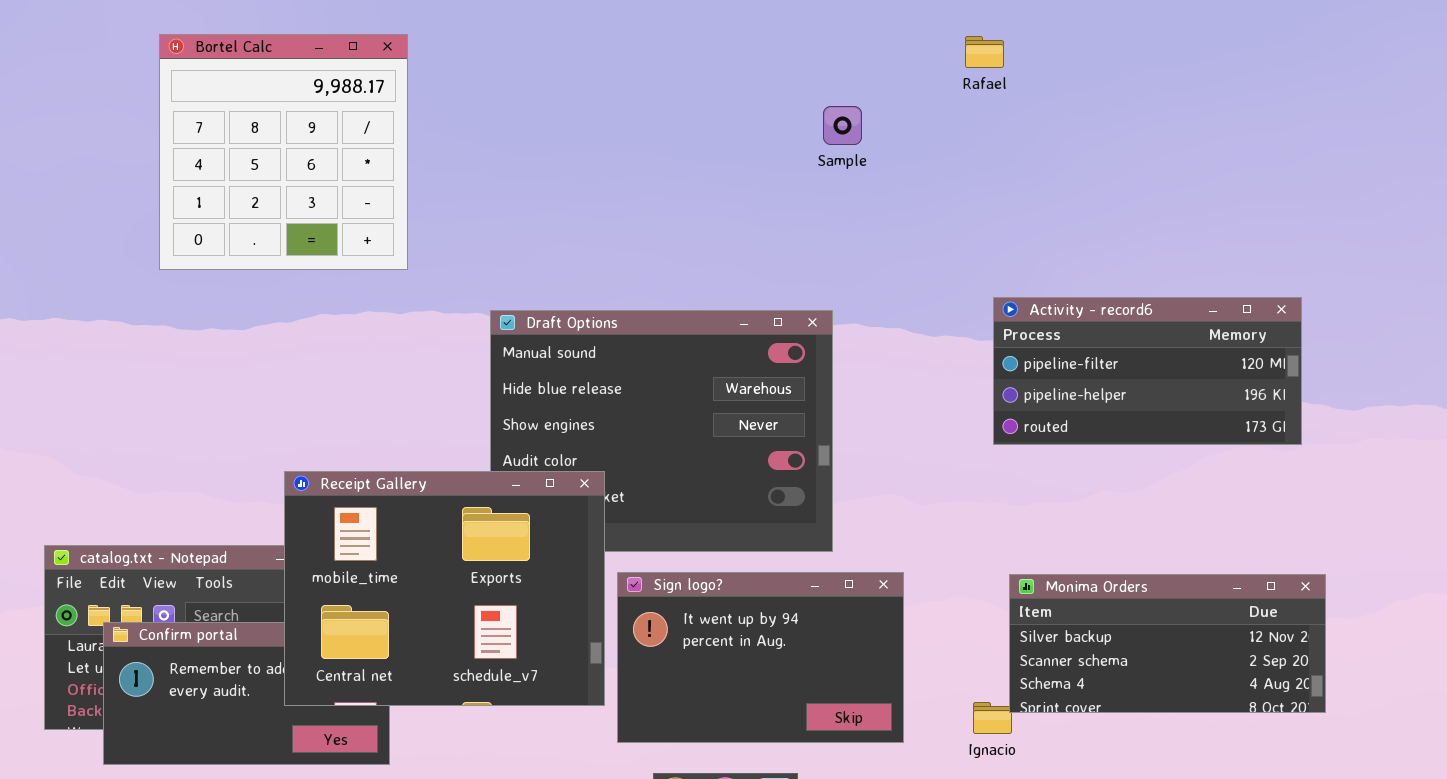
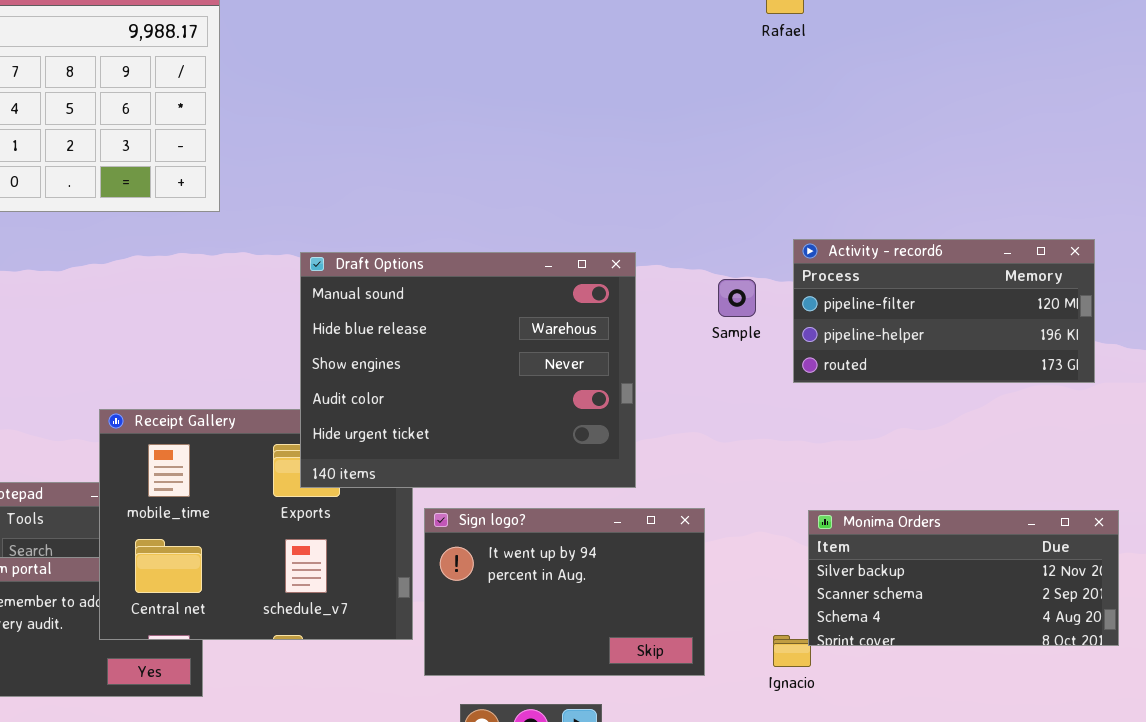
Sample: [823,106,862,145] -> [718,279,756,317], moved
Draft Options: [490,310,833,552] -> [300,252,636,488], raised

